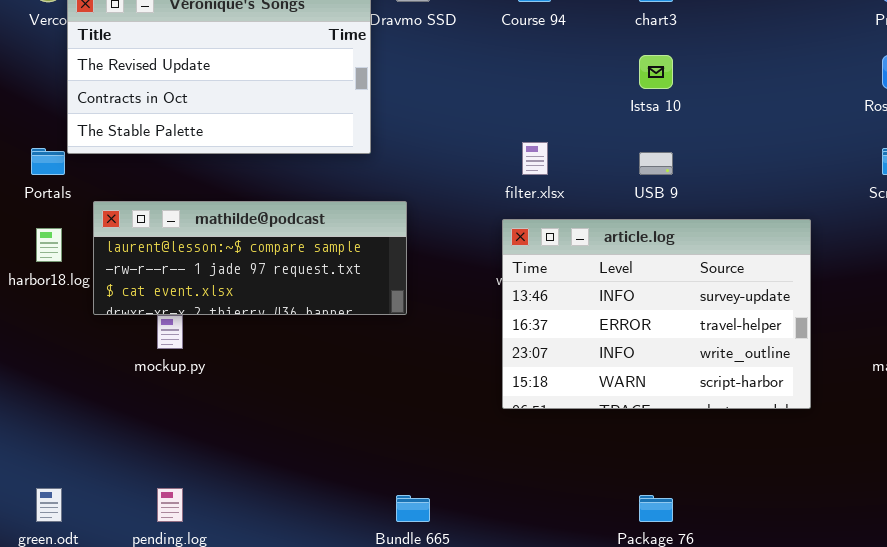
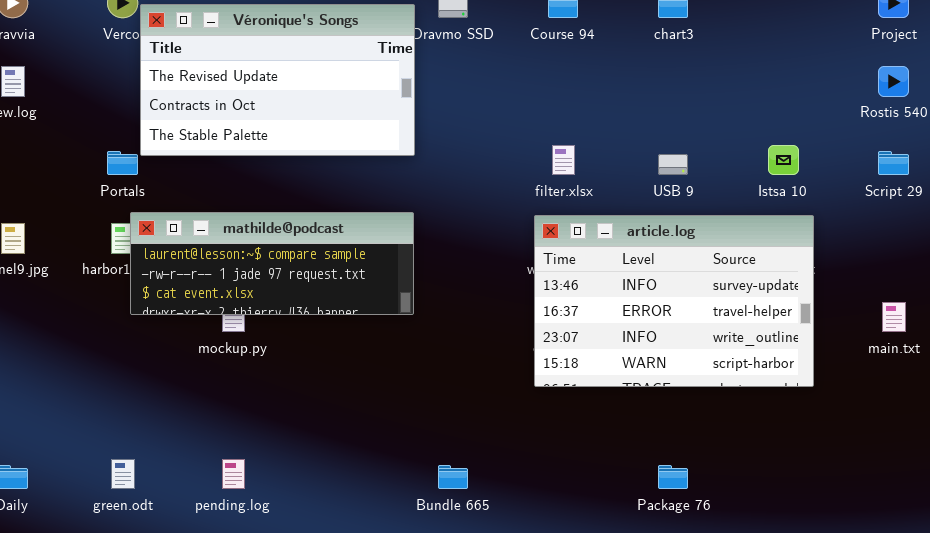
Istsa 10: [639,55,673,89] -> [768,145,799,175], moved
mathilde@podcast: [93,201,407,315] -> [130,212,414,315], moved

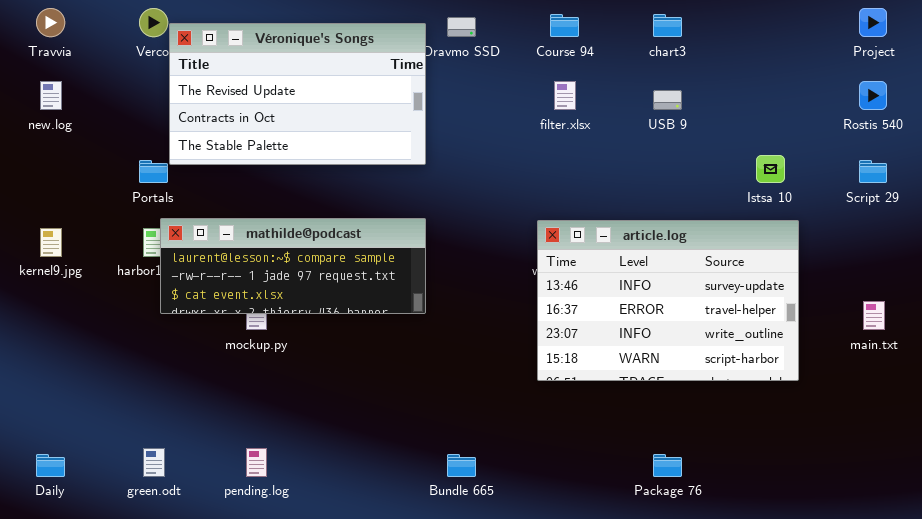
filter.xlsx: [552,145,575,175] -> [554,81,576,110], moved
USB 9: [658,154,688,175] -> [653,90,682,110], moved

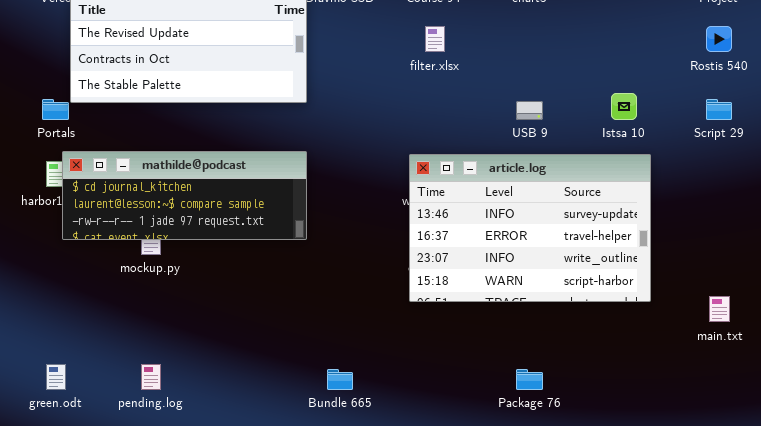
USB 9: [653,90,682,110] -> [516,101,543,120], moved
mathilde@podcast: [160,218,426,314] -> [62,151,307,240], scrolled up 1 row
main.txt: [863,301,885,330] -> [709,296,730,322], moved

